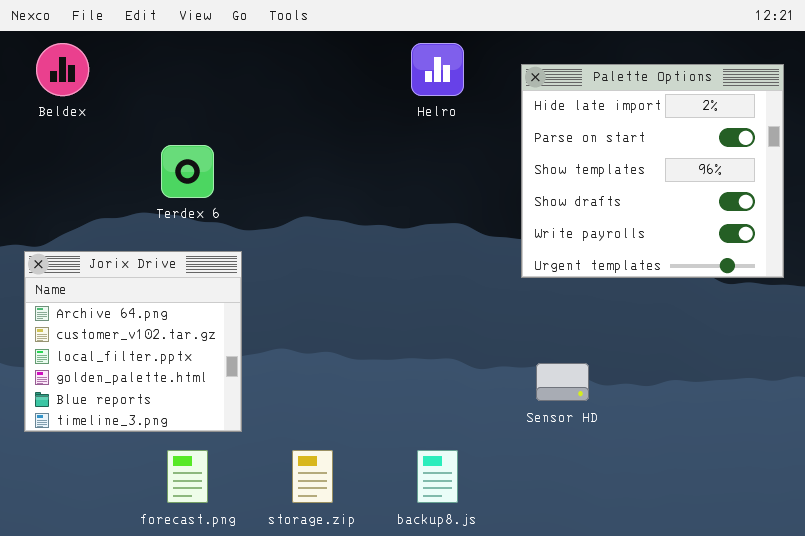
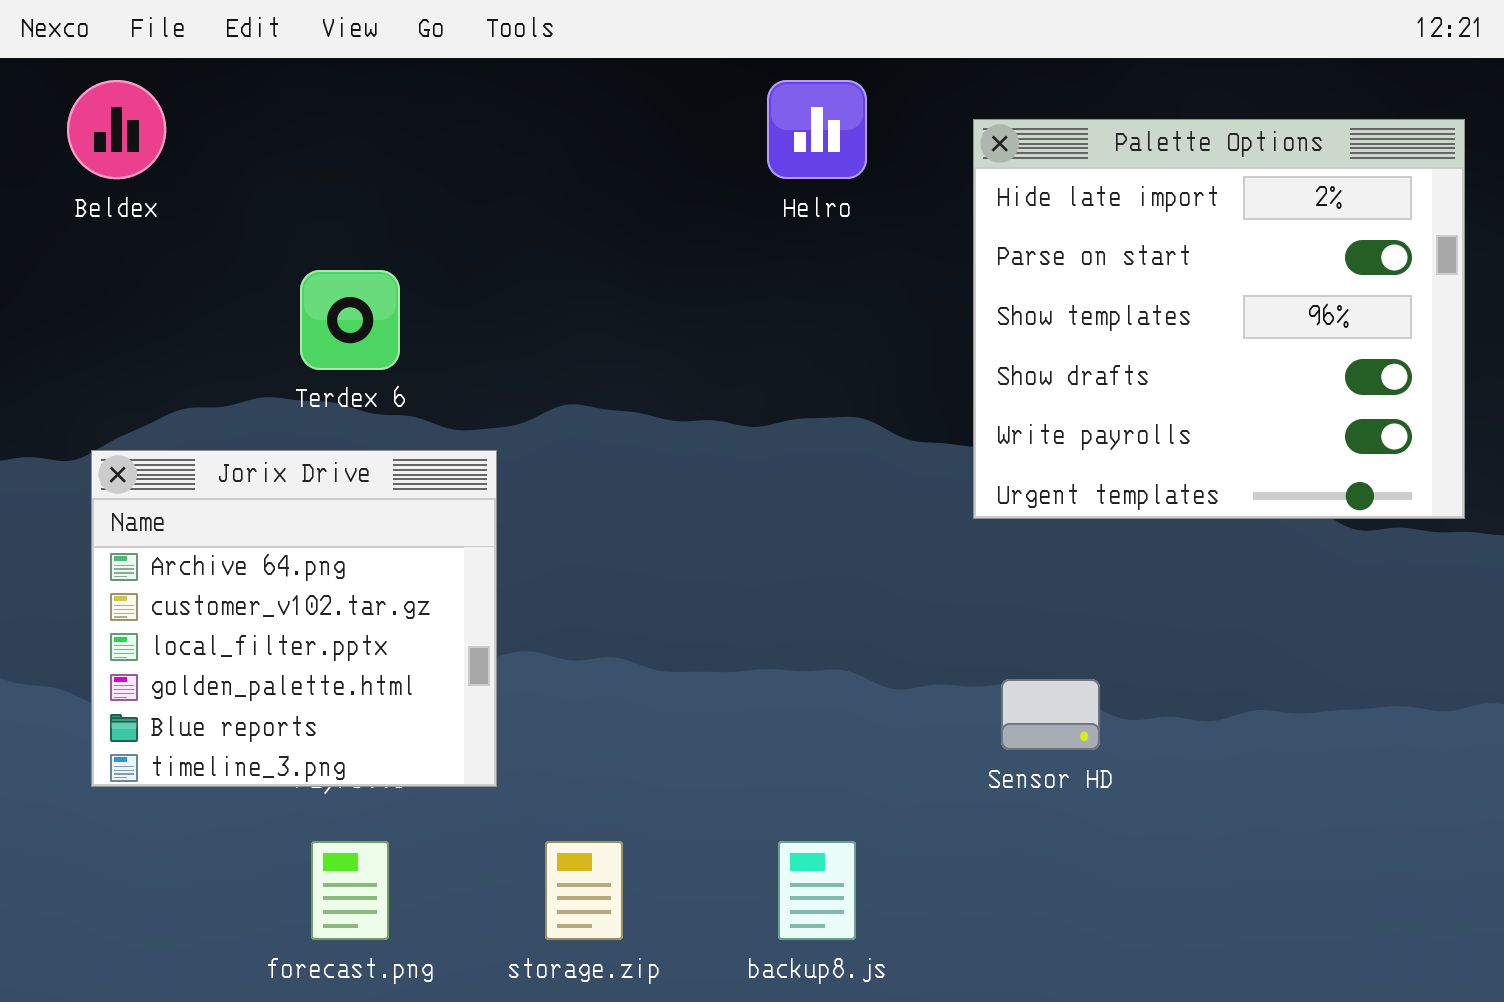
Jorix Drive: [24,251,242,432] -> [91,450,497,787], moved

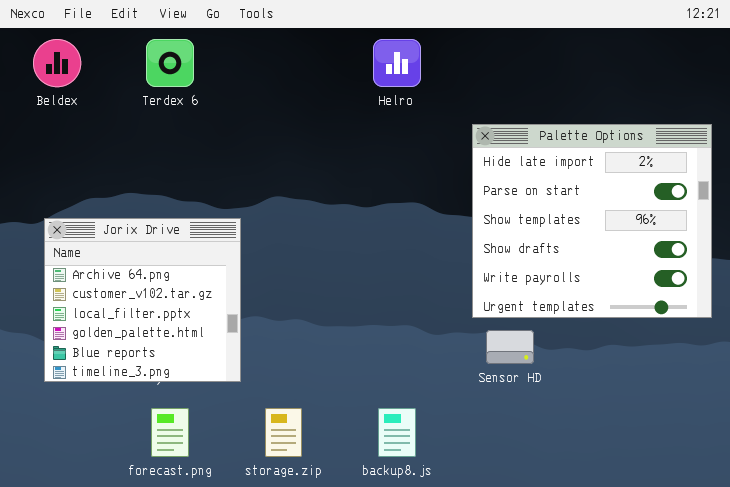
Palette Options: [973,119,1465,519] -> [472,124,712,318], moved
Terdex 6: [300,270,400,370] -> [146,39,194,87], moved

